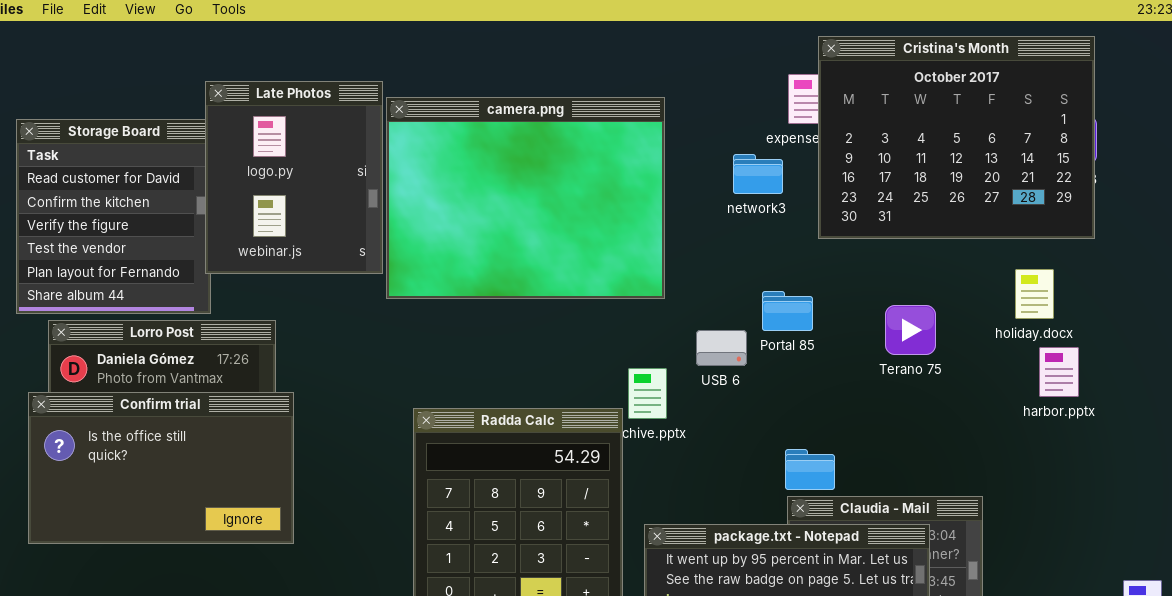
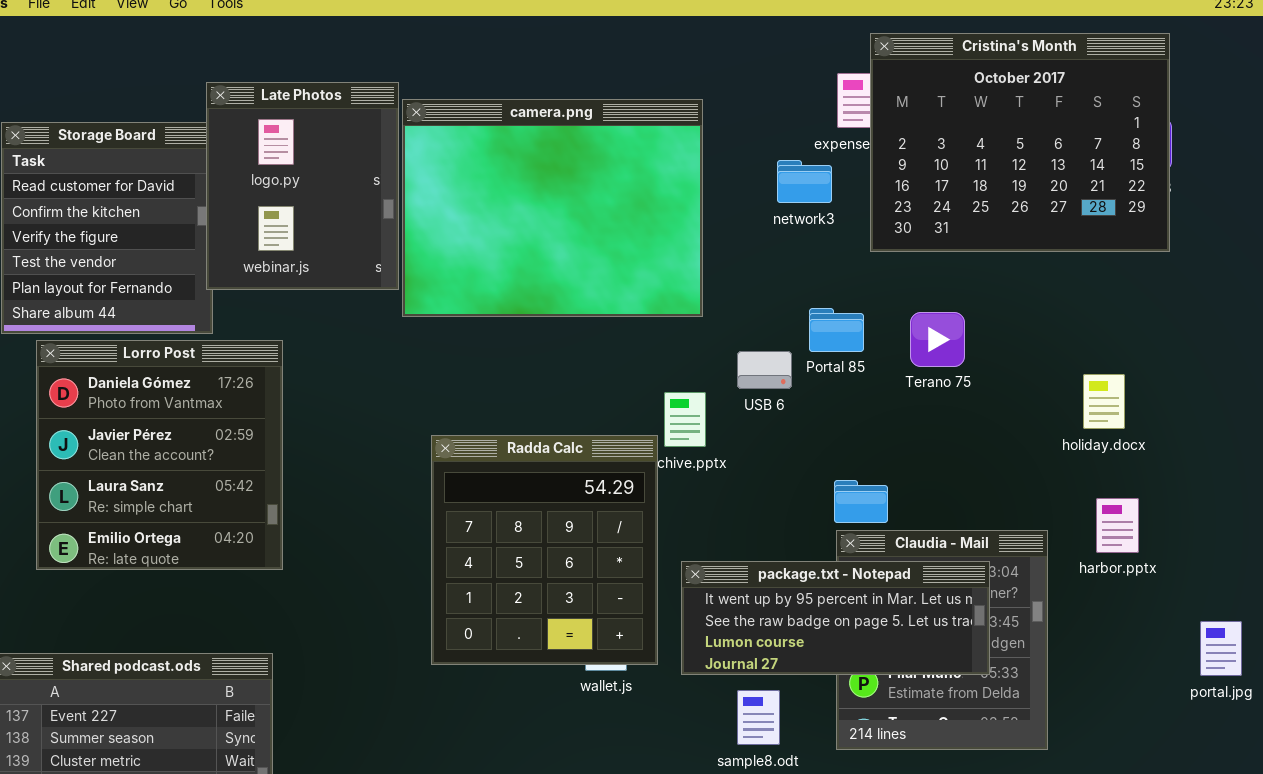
holiday.docx: [1015,269,1054,319] -> [1083,374,1125,429], moved
Terano 75: [885,305,936,355] -> [910,312,965,367], moved
harbor.pptx: [1039,347,1079,397] -> [1096,498,1139,553], moved
Confirm trial: [28,392,294,544] -> none, closed

